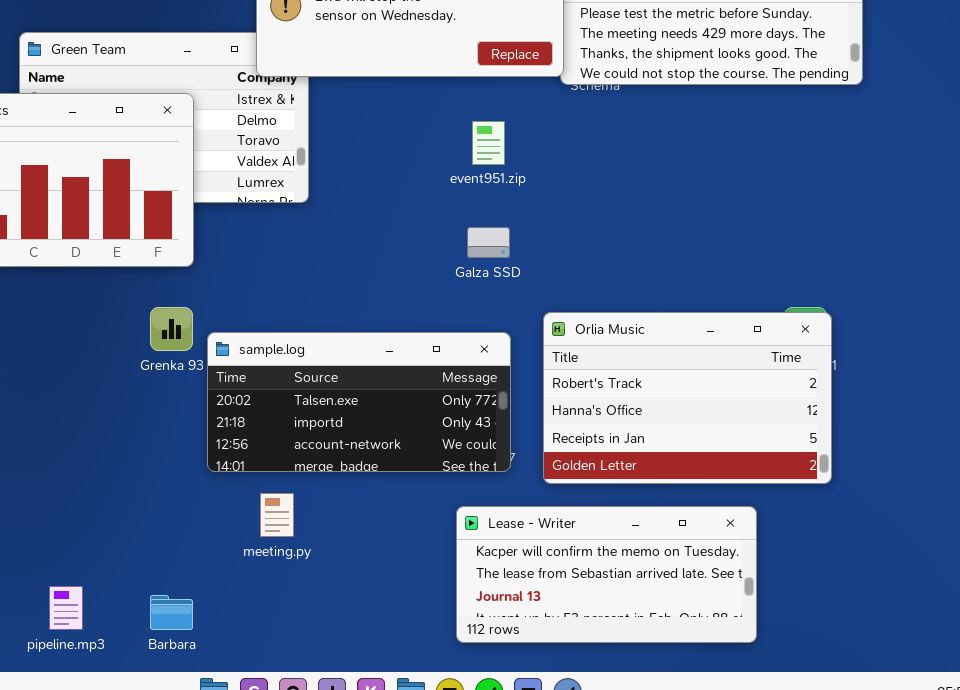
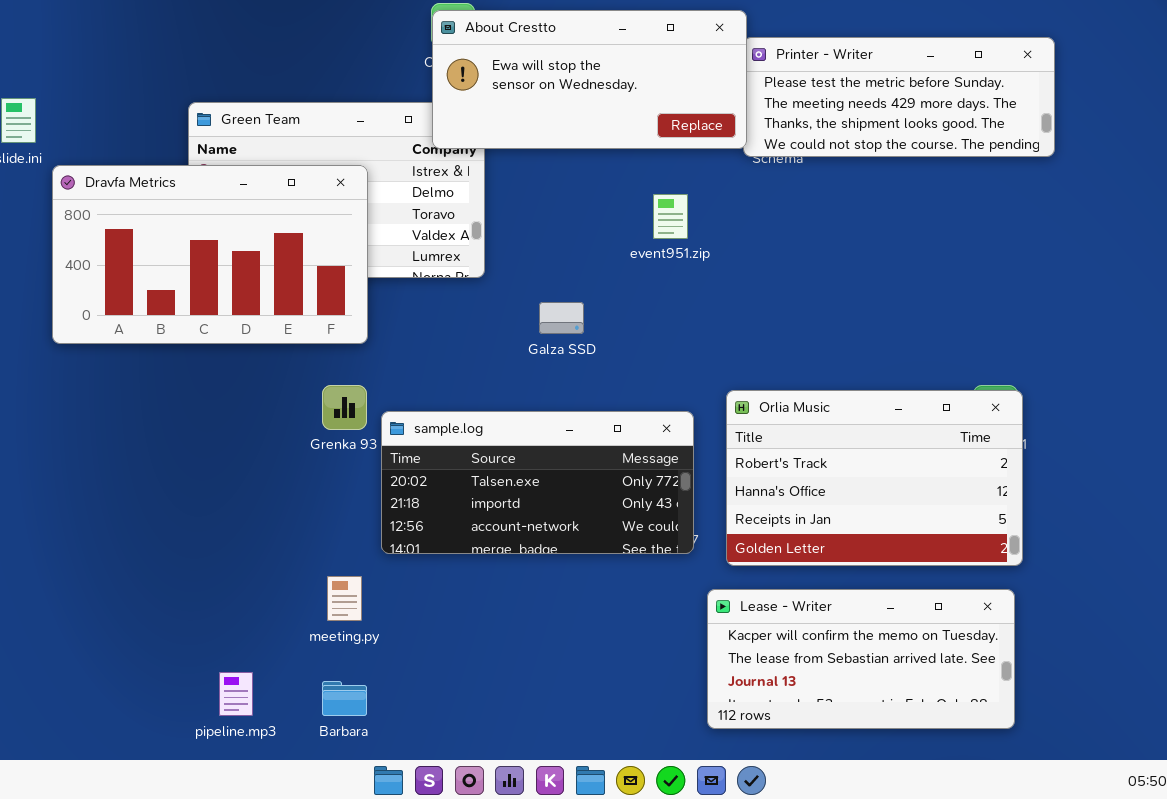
Galza SSD: [467,227,510,258] -> [539,302,584,334], moved
meeting.py: [260,493,294,537] -> [327,576,362,621], moved
Lease - Writer: [456,506,757,643] -> [707,589,1015,729], moved

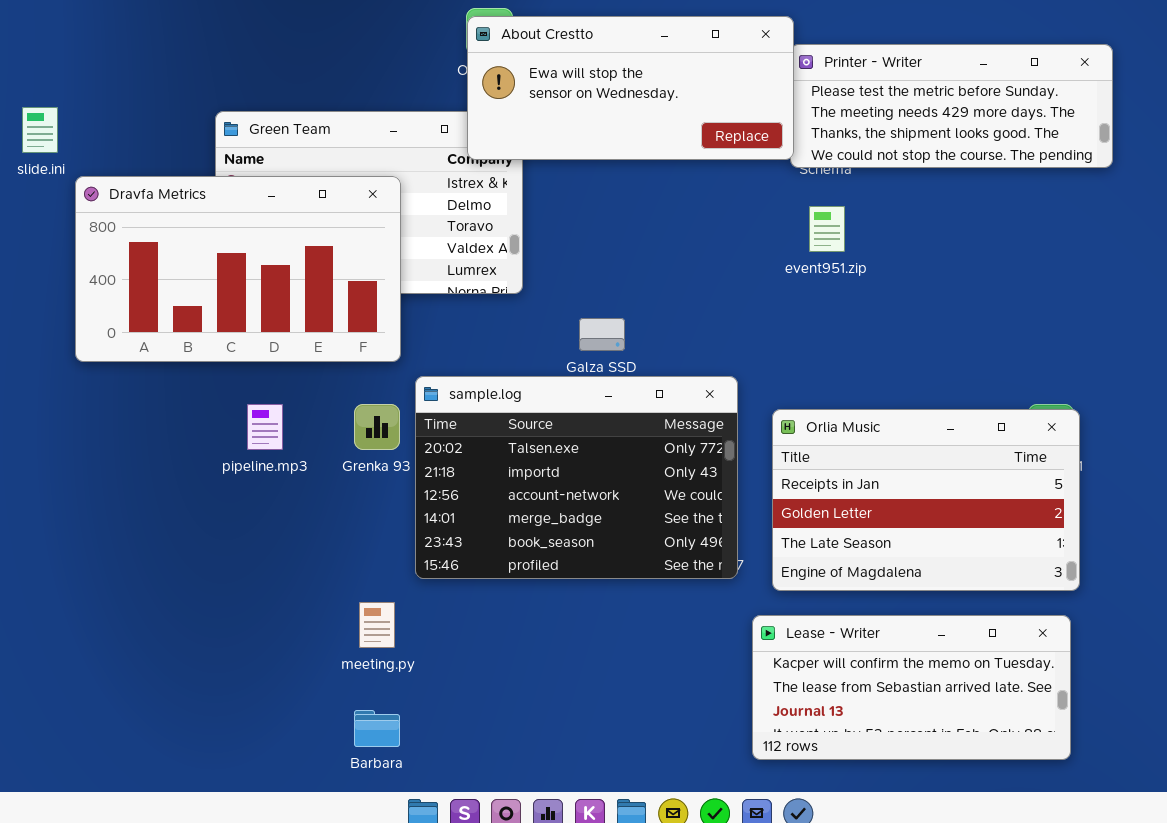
event951.zip: [653,194,688,239] -> [809,206,845,252], moved
Orlia Music: [726,390,1023,566] -> [772,409,1080,591], scrolled down 2 rows
sample.log: [381,411,694,554] -> [415,376,738,579], resized
pipeline.mp3: [219,672,253,716] -> [247,404,283,450], moved

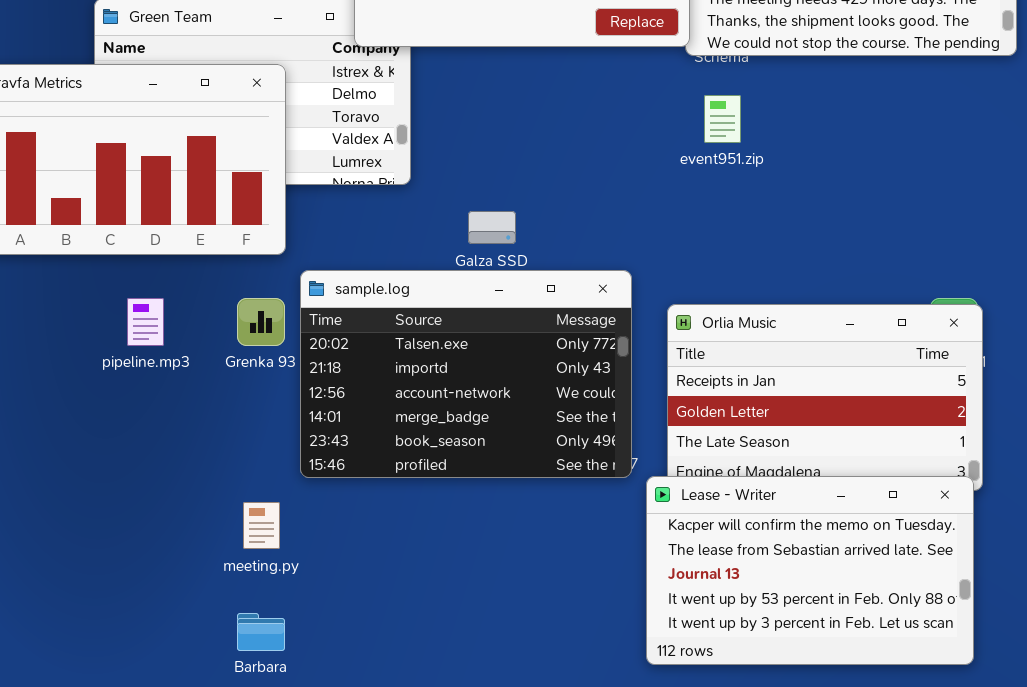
Lease - Writer: [752,615,1071,760] -> [646,476,974,665], resized

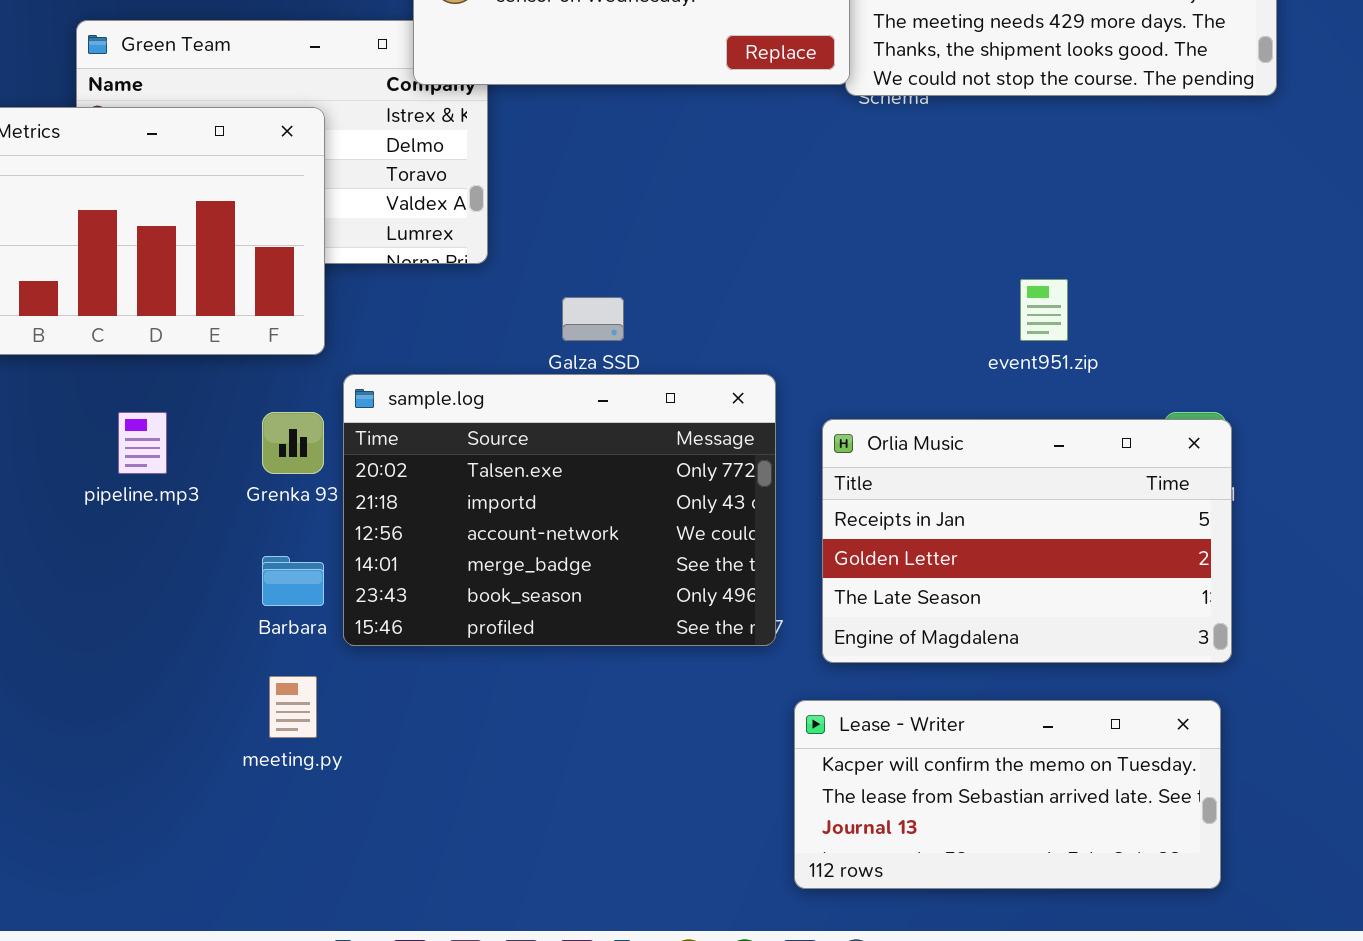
event951.zip: [704,95,741,143] -> [1020,279,1068,341], moved
Lease - Writer: [646,476,974,665] -> [794,700,1221,889], resized
Barbara: [237,613,285,651] -> [262,556,324,606], moved

